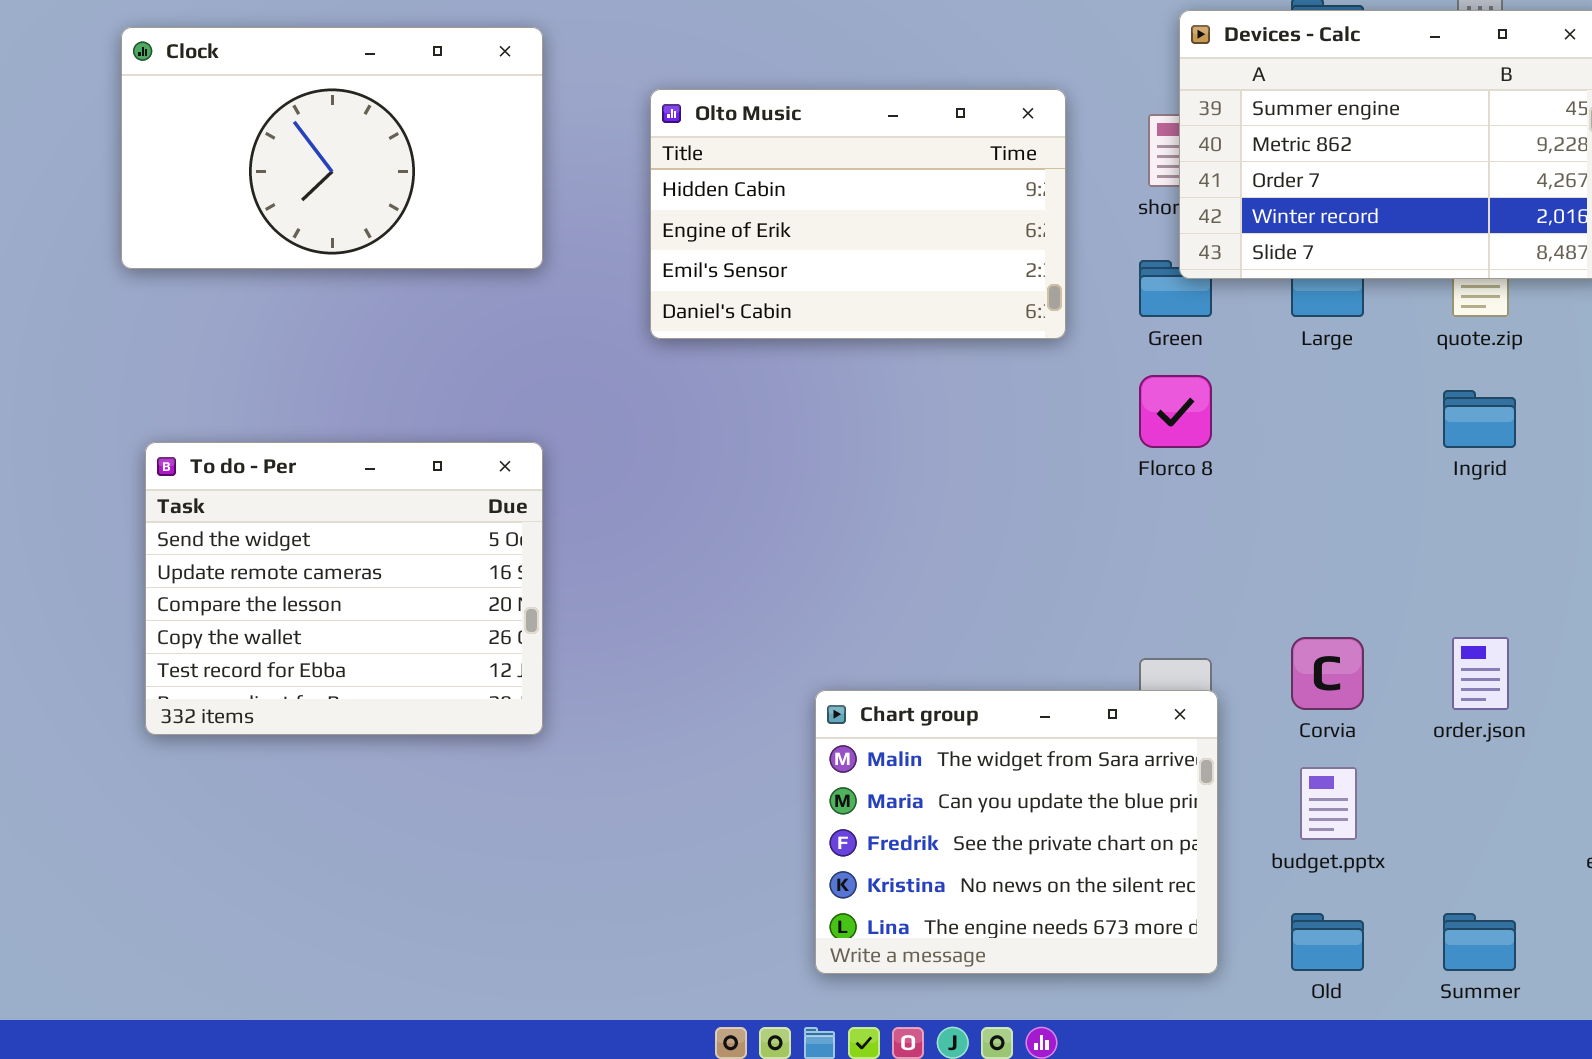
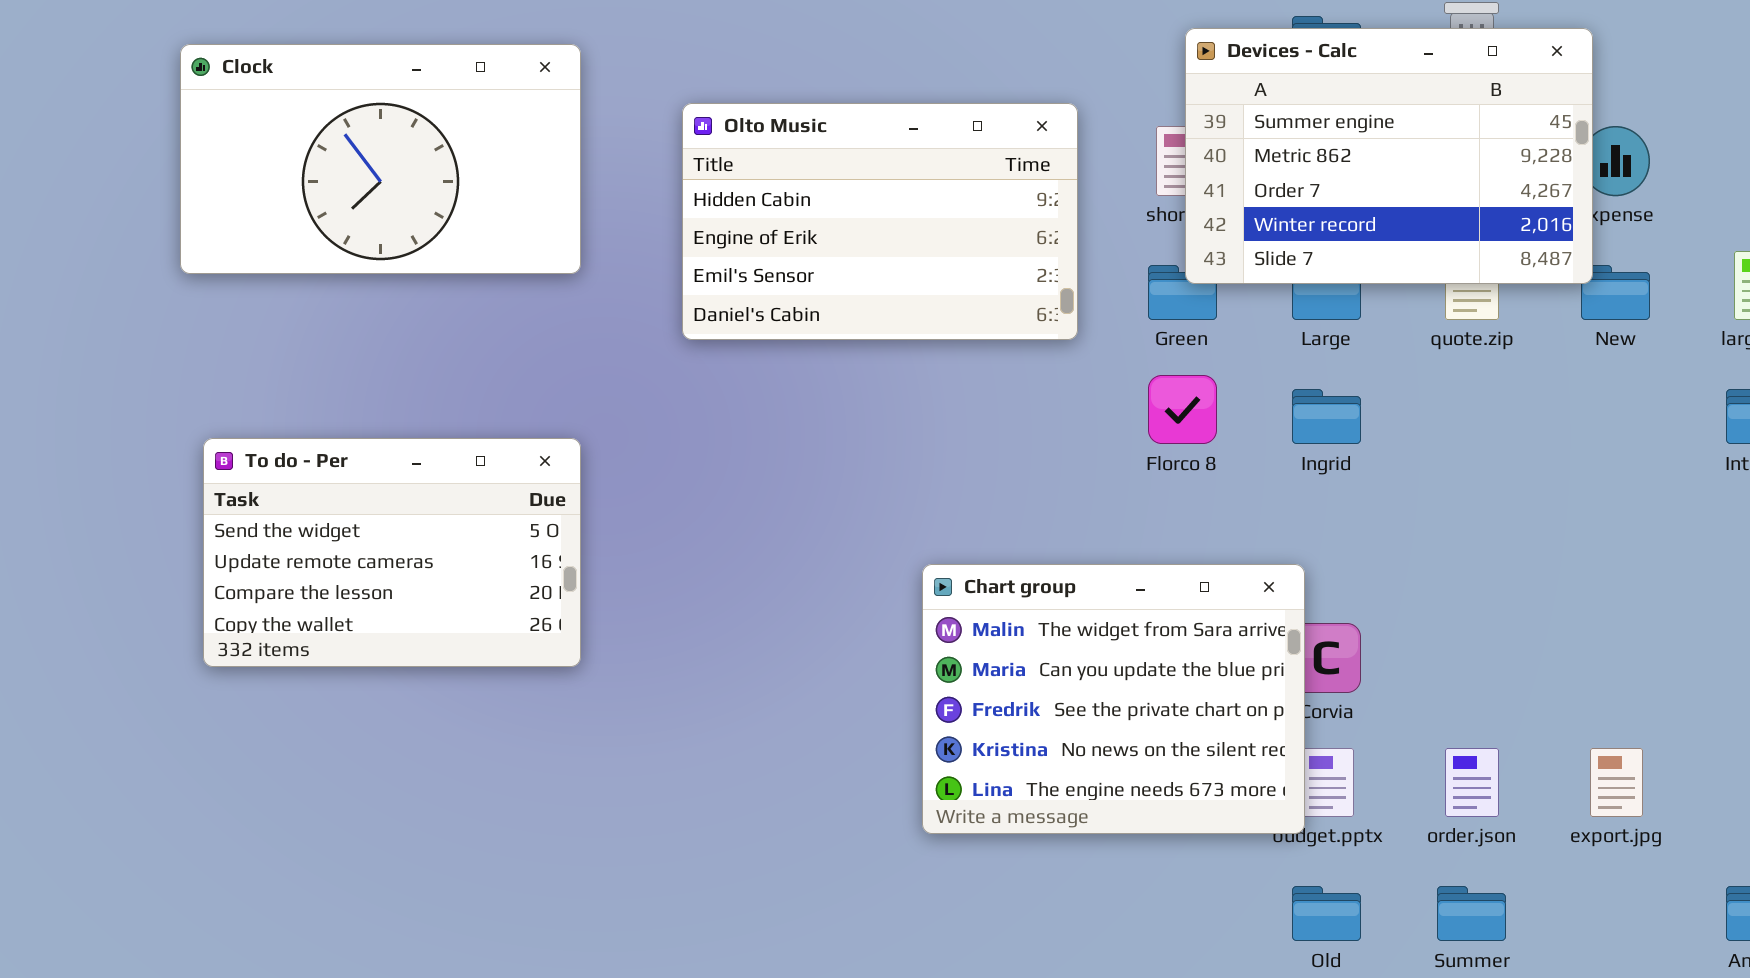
Ingrid: [1443,390,1516,448] -> [1292,389,1361,444], moved
To do - Per: [145,442,543,735] -> [203,438,581,667], resized
order.json: [1452,637,1509,710] -> [1445,748,1499,817], moved
Chart group: [815,690,1218,974] -> [922,564,1305,834], moved

